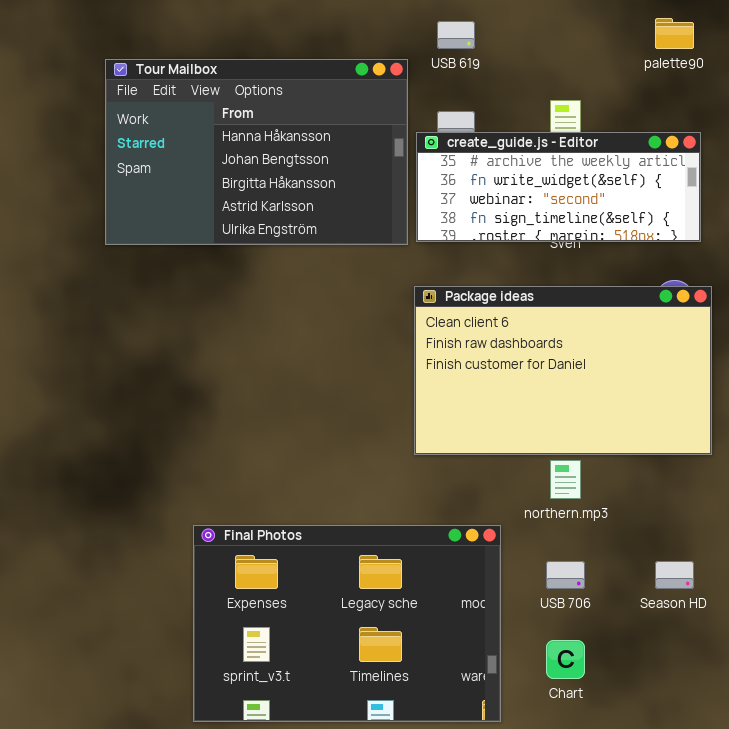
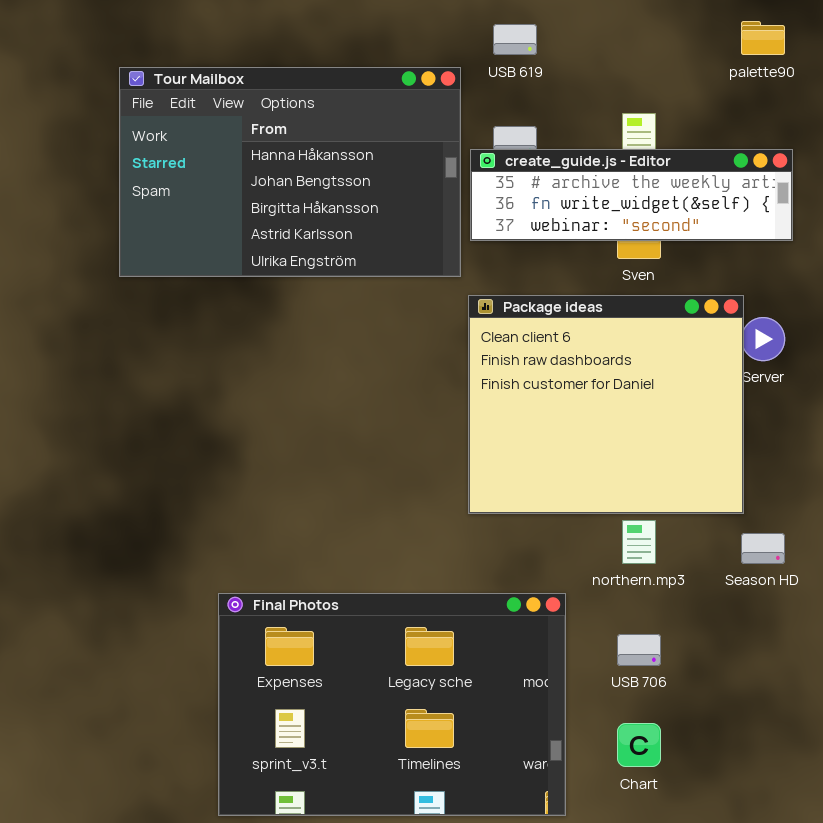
create_guide.js - Editor: [416,132,701,242] -> [470,149,793,241], resized
Package ideas: [414,286,712,455] -> [468,295,744,514], resized
Season HD: [655,561,694,589] -> [741,533,785,564], moved

